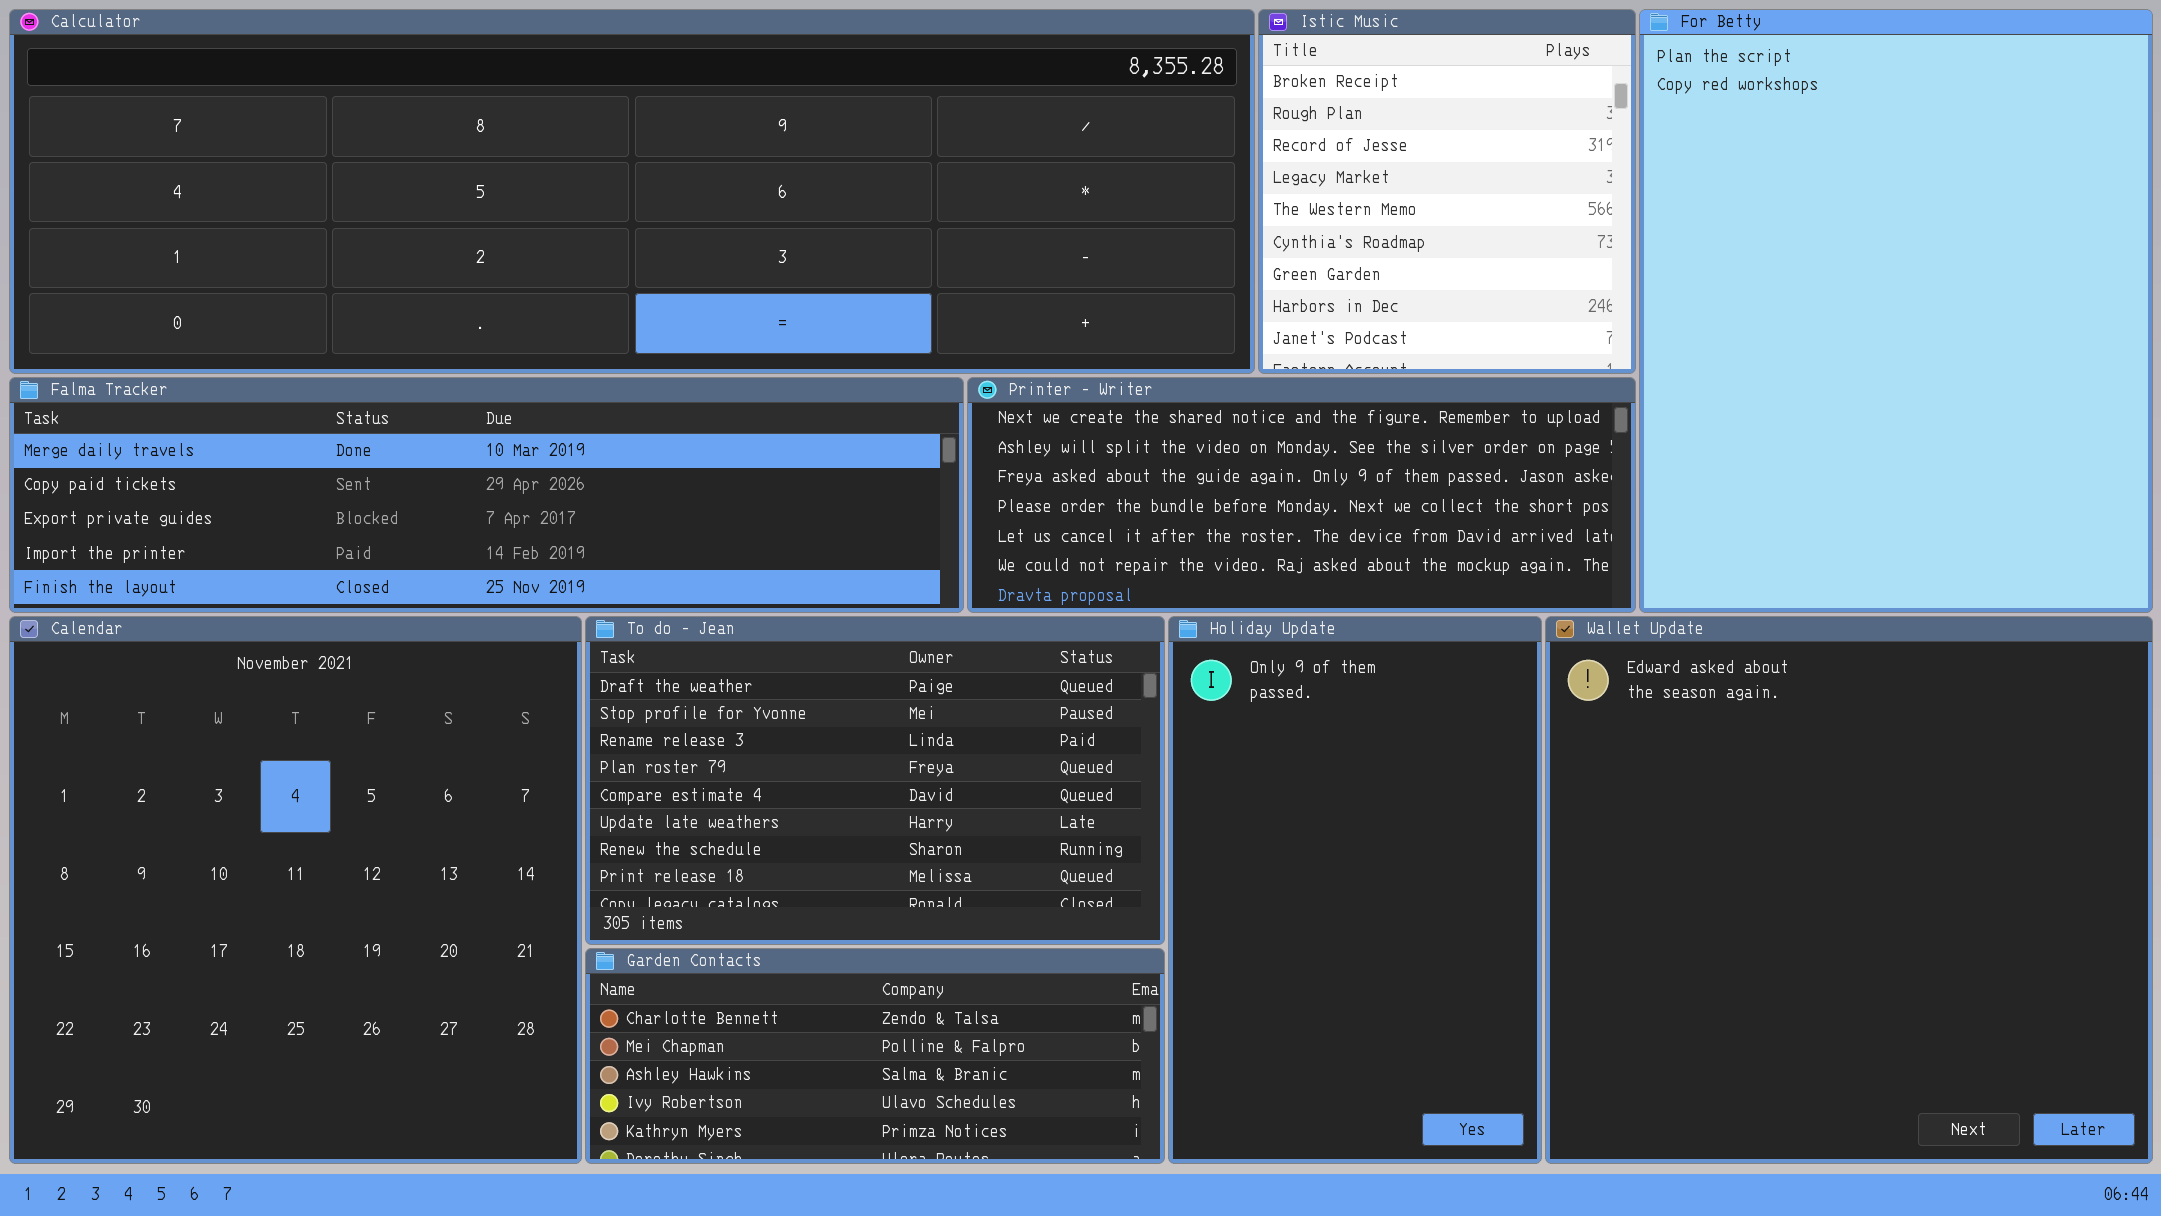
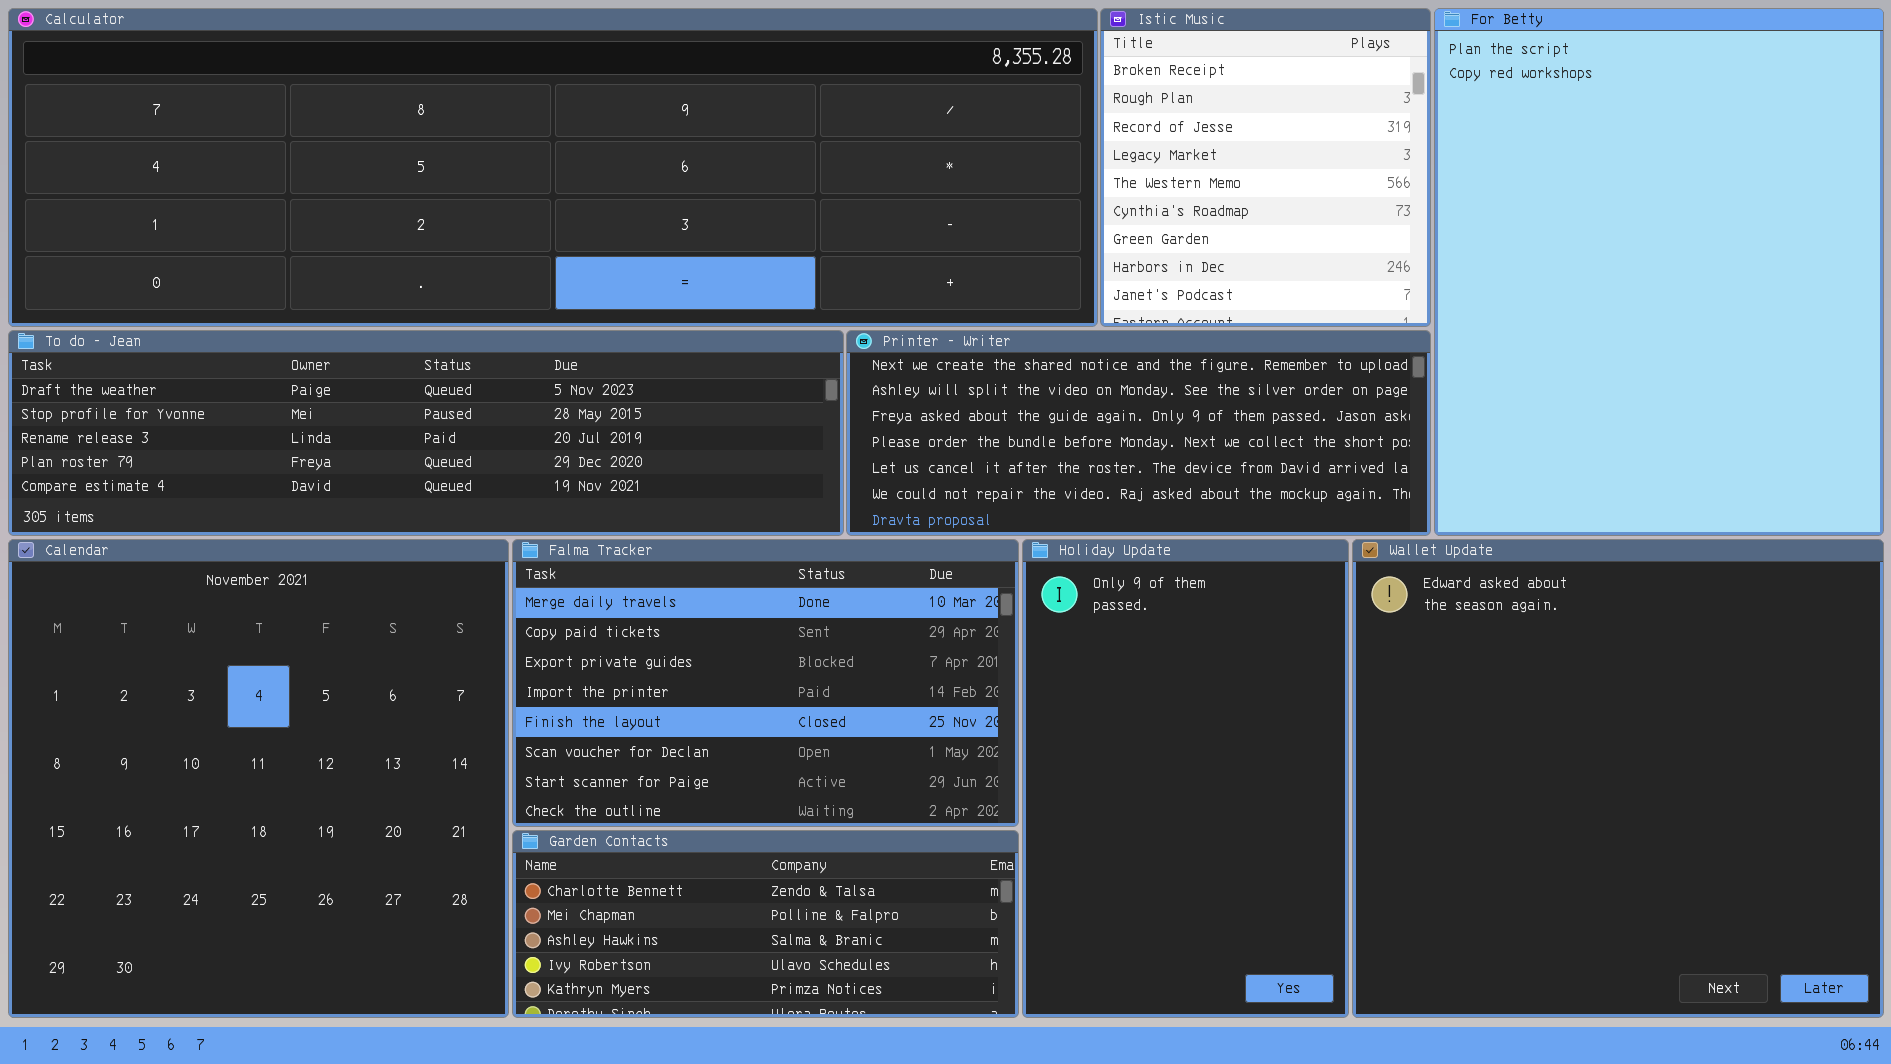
Falma Tracker: [9,377,964,613] -> [512,539,1019,827], moved, resized
To do - Jean: [585,616,1165,945] -> [8,330,844,536], moved, resized

